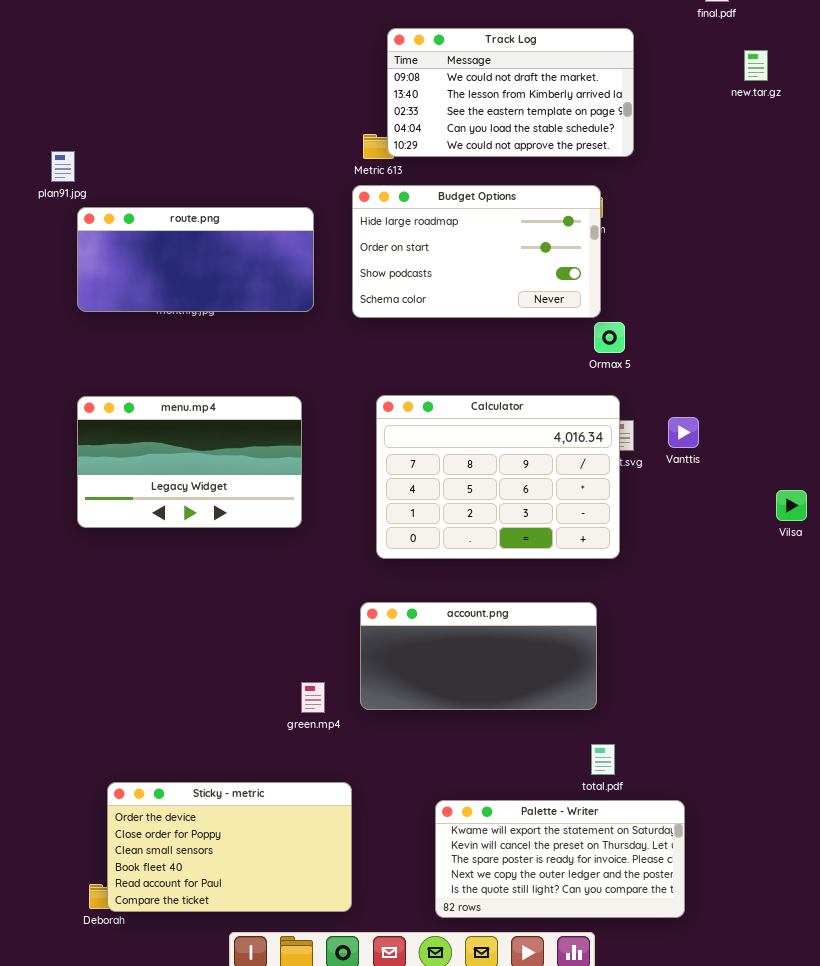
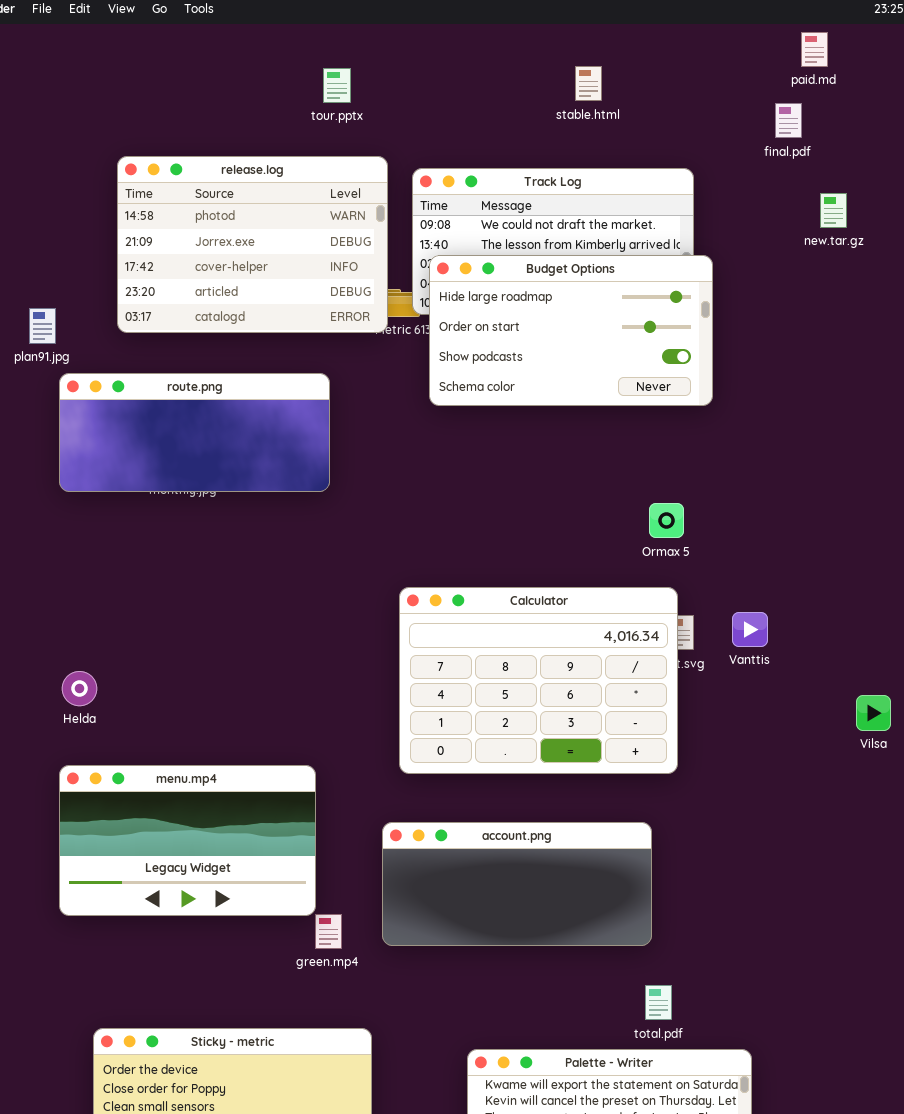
release.log: none -> [117,156,388,333], opened
Budget Options: [352,185,601,318] -> [429,255,713,406], moved
menu.mp4: [77,396,302,528] -> [59,765,316,916], moved

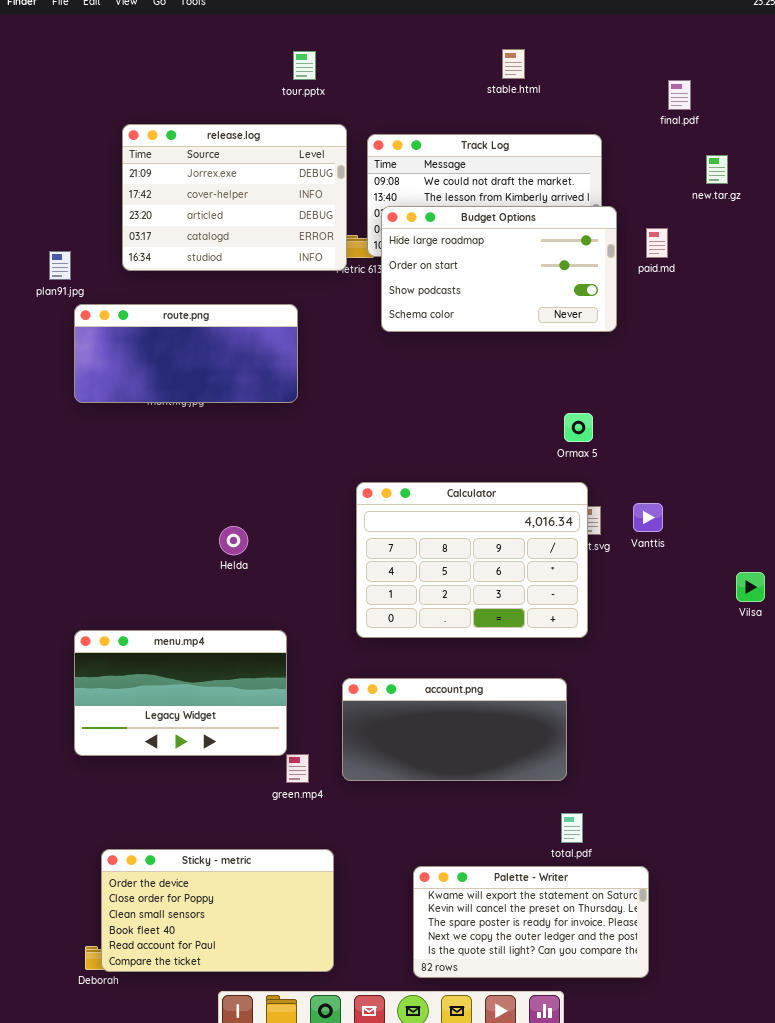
paid.md: [801,32,828,67] -> [646,228,668,258], moved
release.log: [117,156,388,333] -> [122,124,347,271], scrolled down 1 row
Helda: [62,671,97,706] -> [219,526,248,555], moved

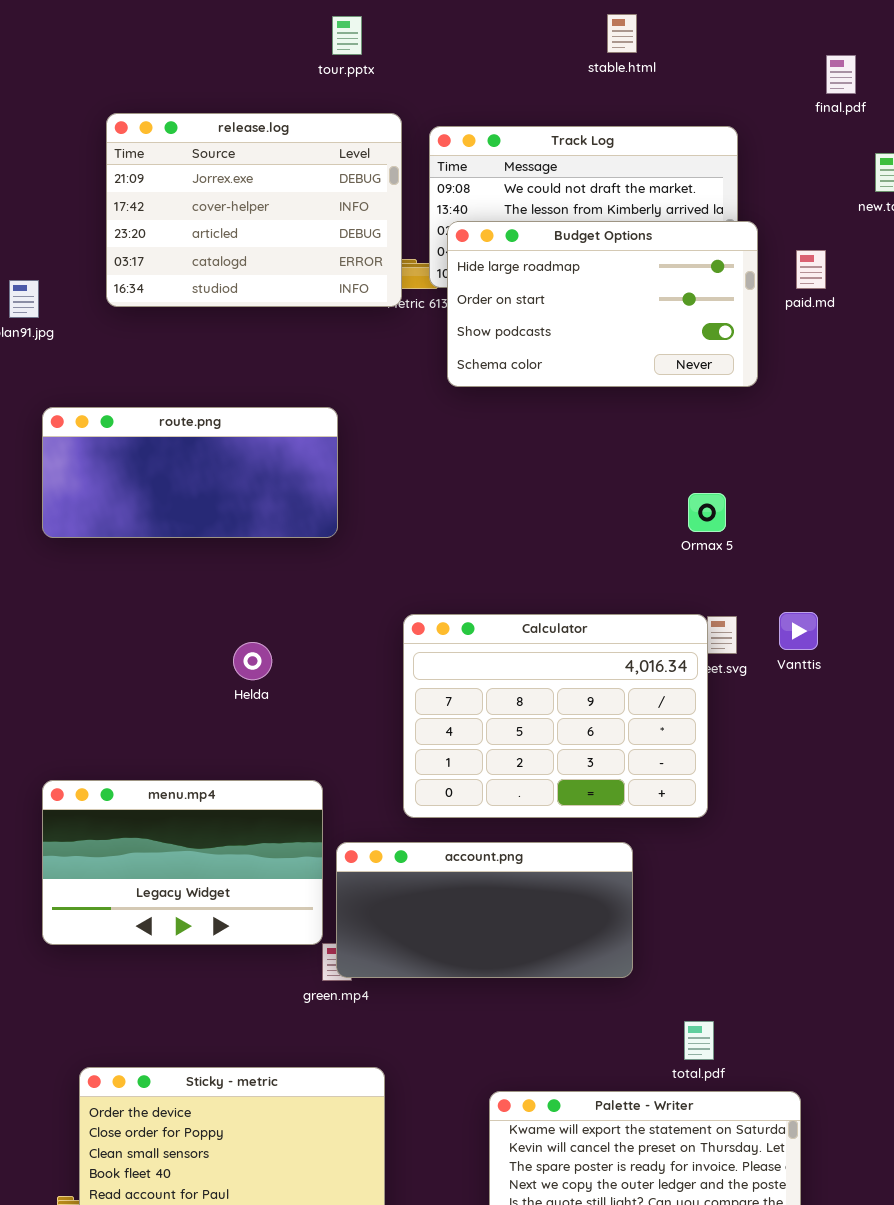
route.png: [74,304,298,403] -> [42,407,338,538], moved
Calculator: [356,482,588,638] -> [403,614,708,818], moved
account.png: [342,678,567,781] -> [336,842,633,978], moved

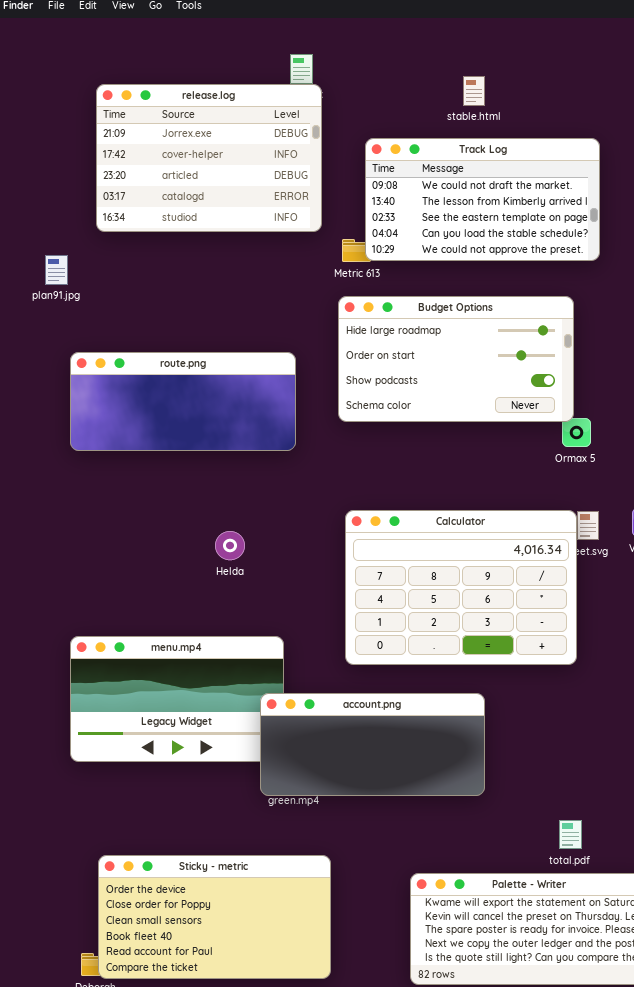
stable.html: [607,14,637,53] -> [463,76,485,106], moved
release.log: [106,113,402,307] -> [96,84,322,232], moved
Budget Options: [447,221,758,387] -> [338,296,574,422], moved
account.png: [336,842,633,978] -> [260,693,485,796], moved

